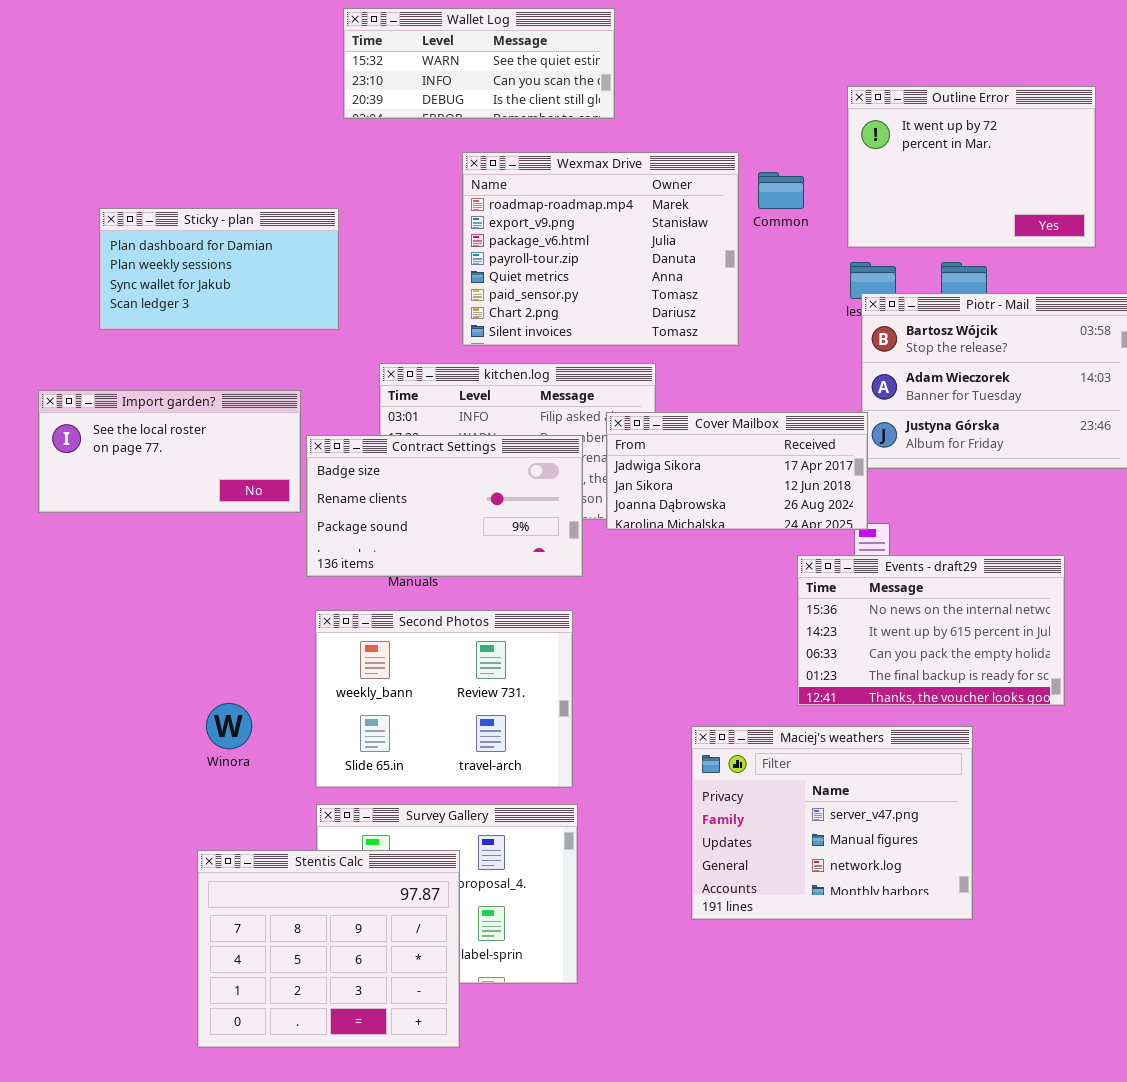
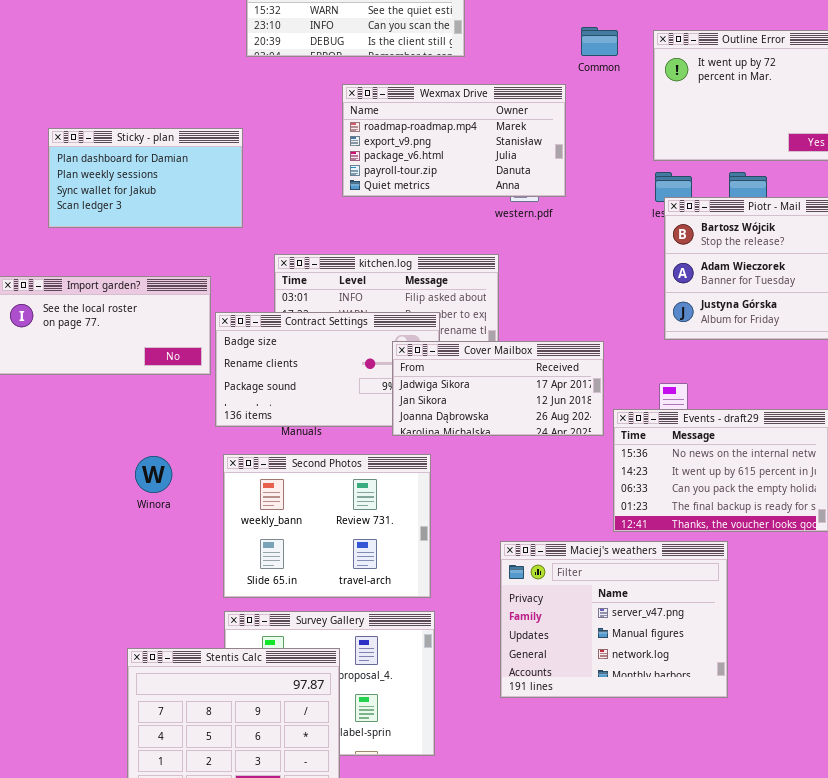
Wexmax Drive: [462,152,739,346] -> [342,84,566,197], resized
Common: [758,172,804,209] -> [581,27,618,56], moved
Cover Mailbox: [606,412,868,530] -> [392,341,604,436], moved
Winora: [206,703,252,749] -> [135,456,172,493], moved
Maciej's weathers: [691,726,973,920] -> [500,541,728,698], moved

